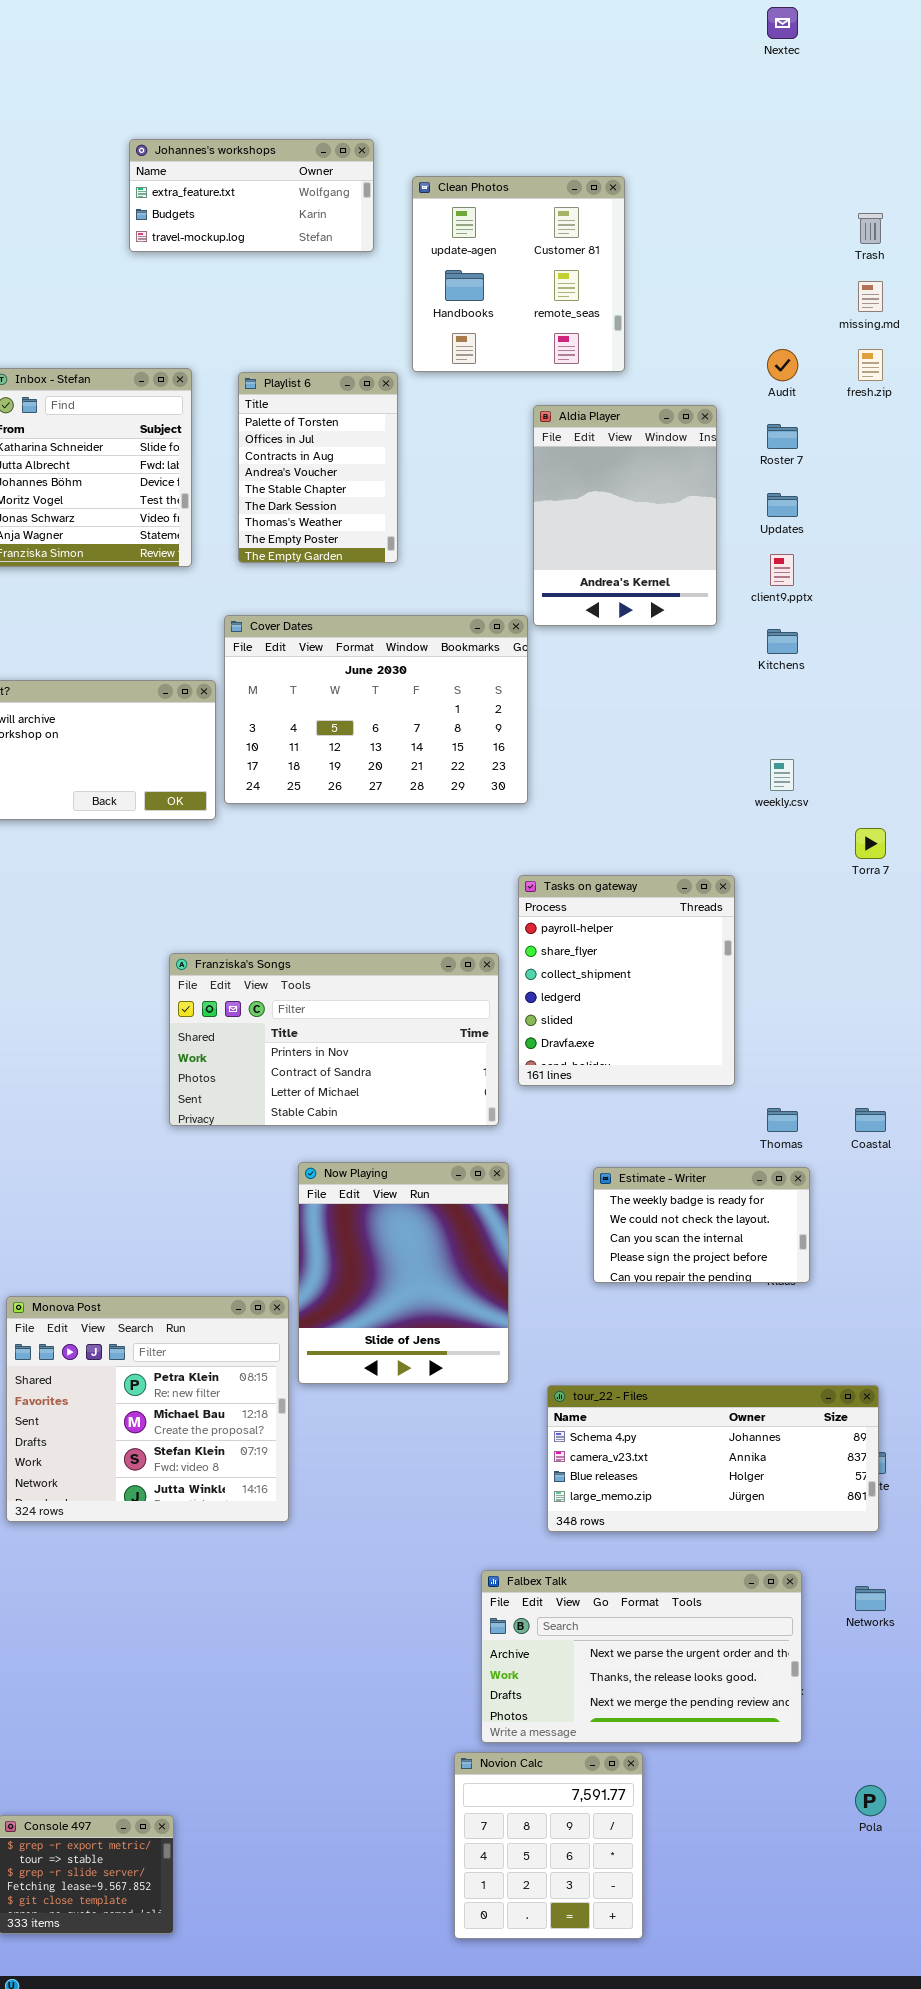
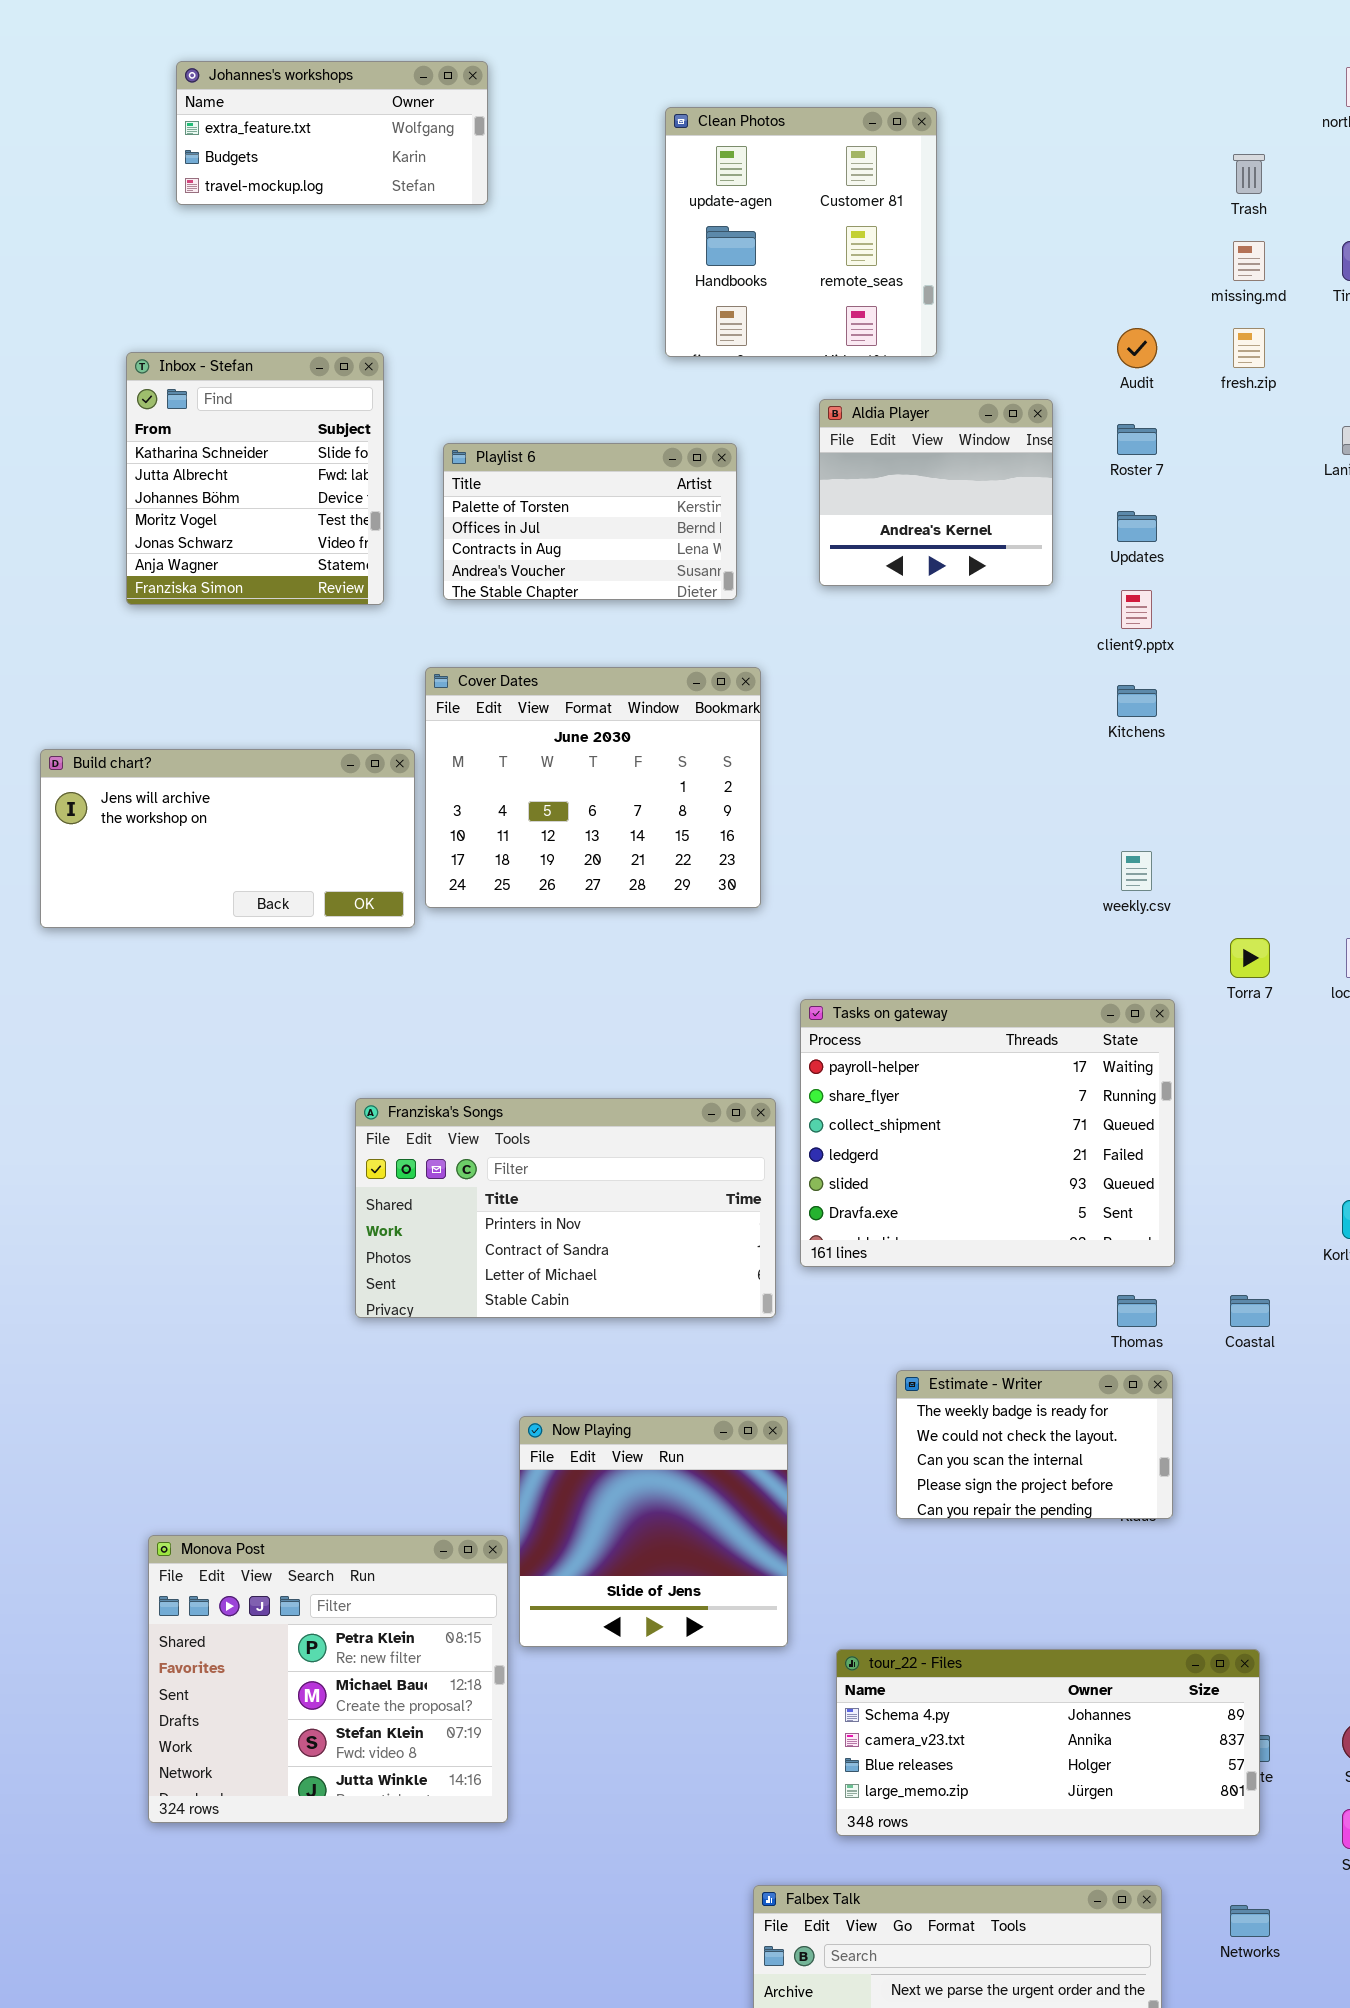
Johannes's workshops: [129,139,374,252] -> [176,61,488,205], moved
Playlist 6: [238,372,398,563] -> [443,443,737,600], resized
Aldia Player: [533,405,717,626] -> [819,399,1053,586], resized
Cover Dates: [224,615,528,804] -> [425,667,761,908], resized
Tasks on gateway: [518,875,735,1086] -> [800,999,1175,1267], resized
Now Playing: [298,1162,509,1384] -> [519,1416,788,1647], resized

